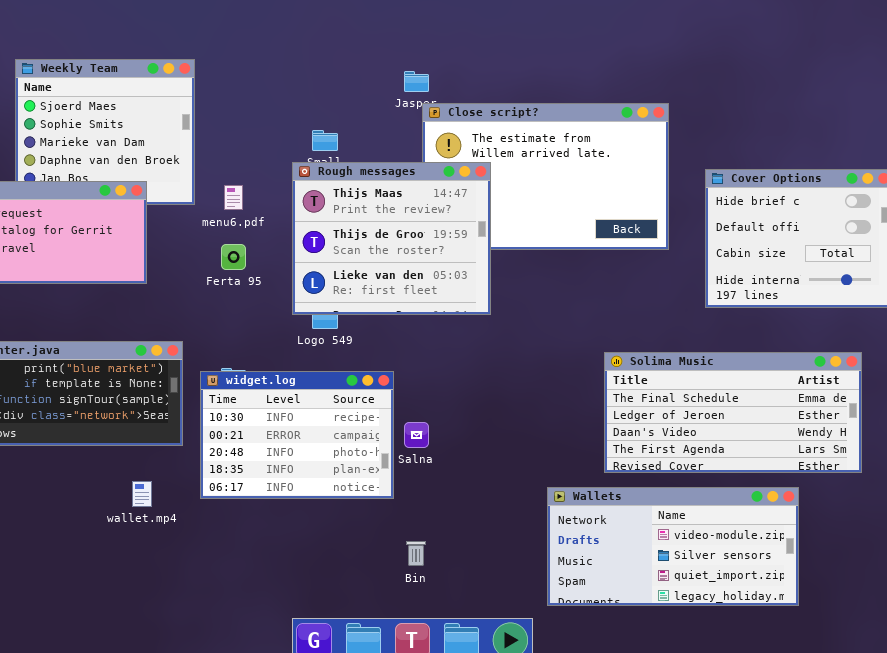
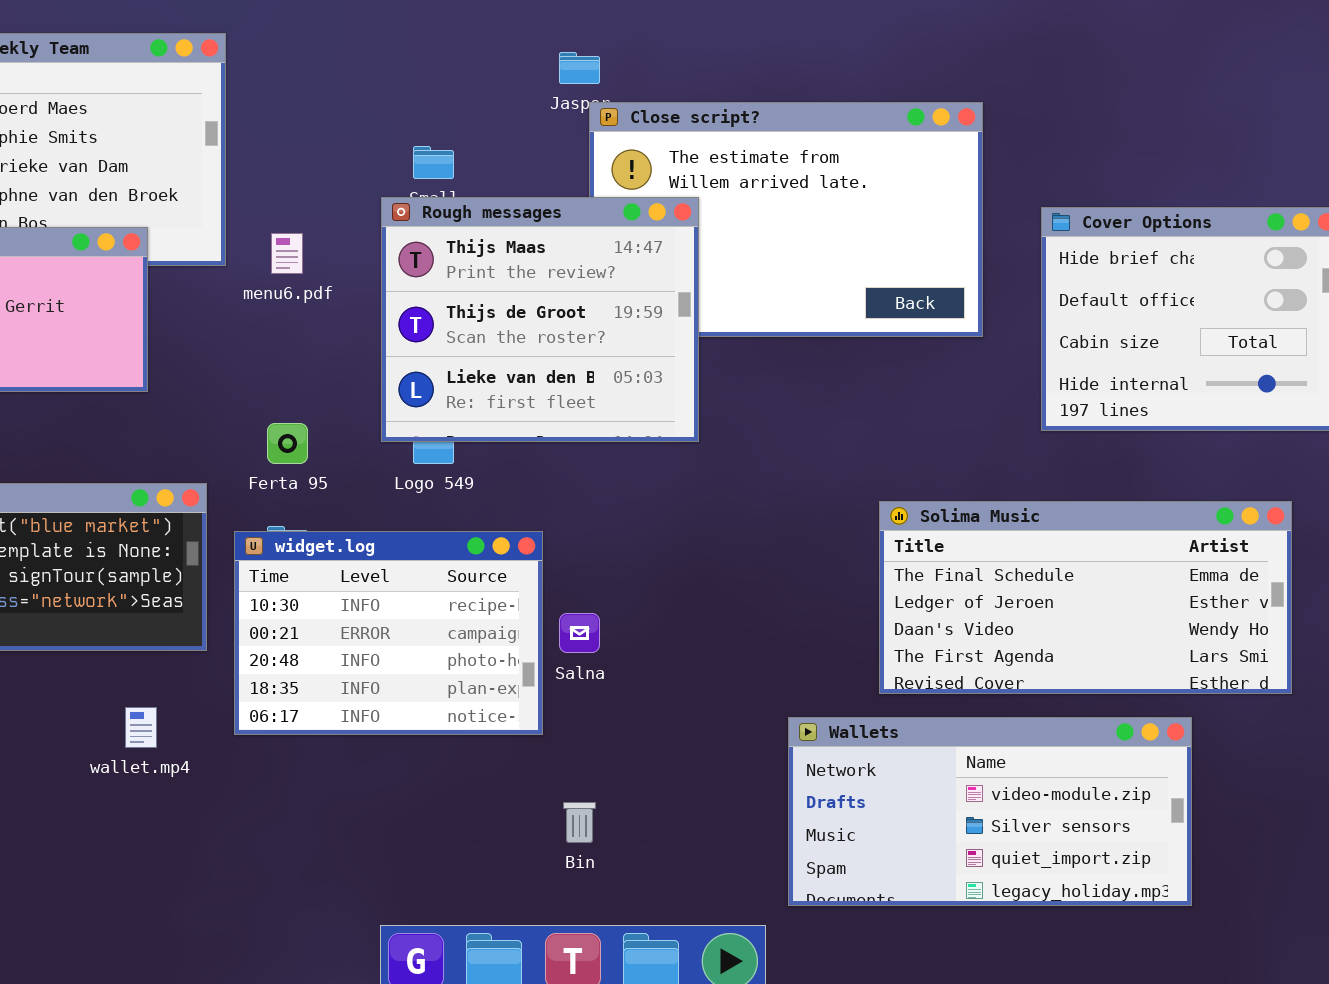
Ferta 95: [221,244,246,270] -> [267,423,308,464], moved

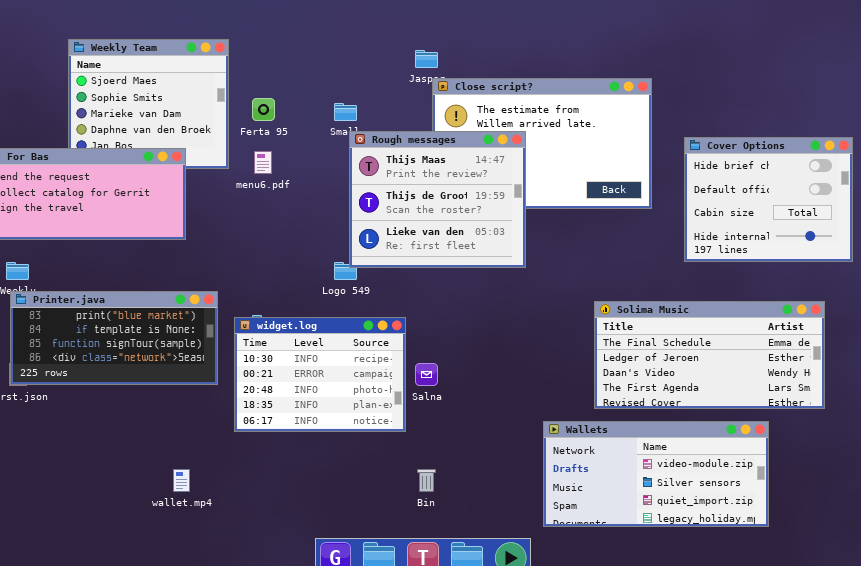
Rough messages: [381,197,699,442] -> [349,131,526,268], moved
Ferta 95: [267,423,308,464] -> [252,98,275,121], moved
wallet.mp4: [125,707,157,748] -> [173,469,190,492], moved

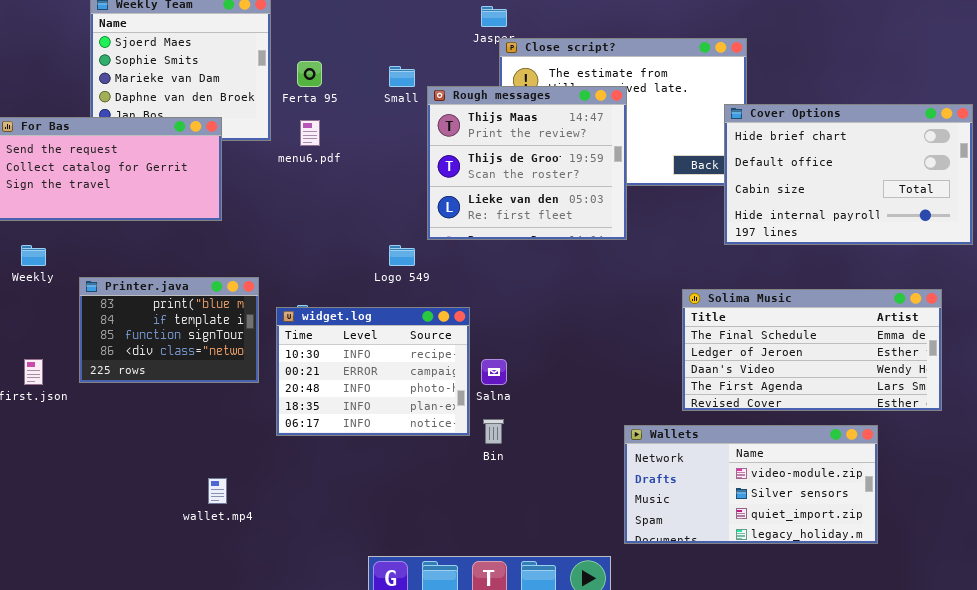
Rough messages: [349,131,526,268] -> [427,86,627,240], moved
Cover Options: [684,137,853,262] -> [724,104,973,245], resized
Printer.java: [10,291,218,385] -> [79,277,259,383], resized
Bin: [417,469,436,492] -> [483,419,504,444], moved

